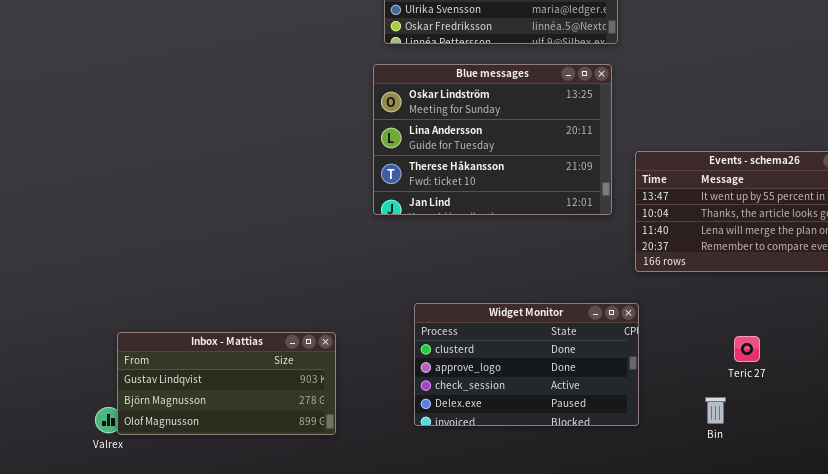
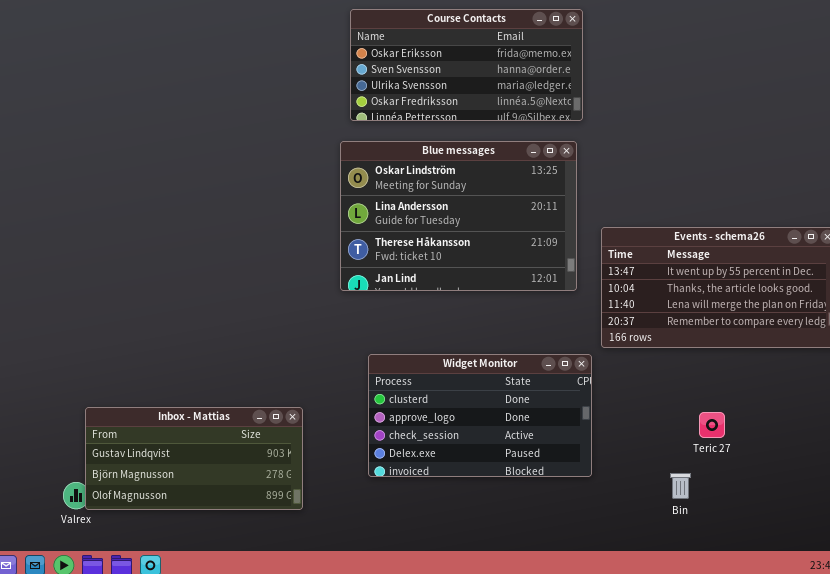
Widget Monitor: [414,303,639,426] -> [368,354,592,477], moved

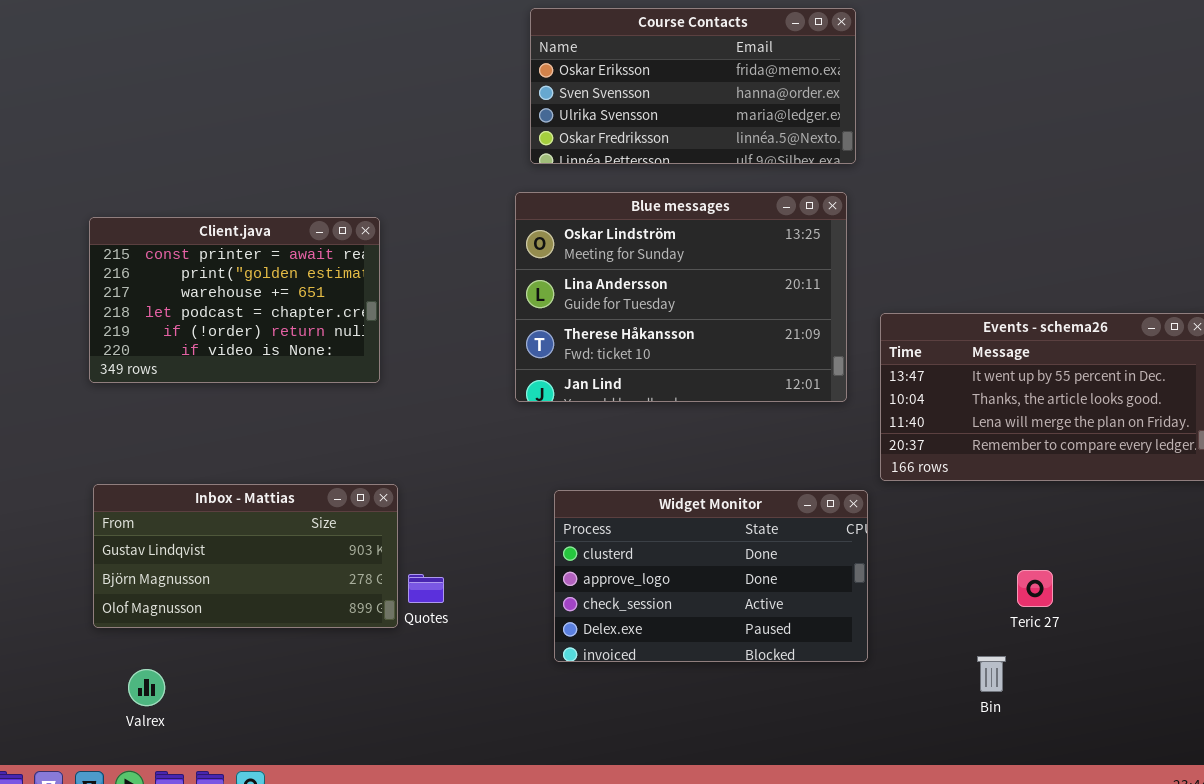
Client.java: none -> [89,217,380,383], opened
Inbox - Mattias: [85,407,303,510] -> [93,484,398,628], moved

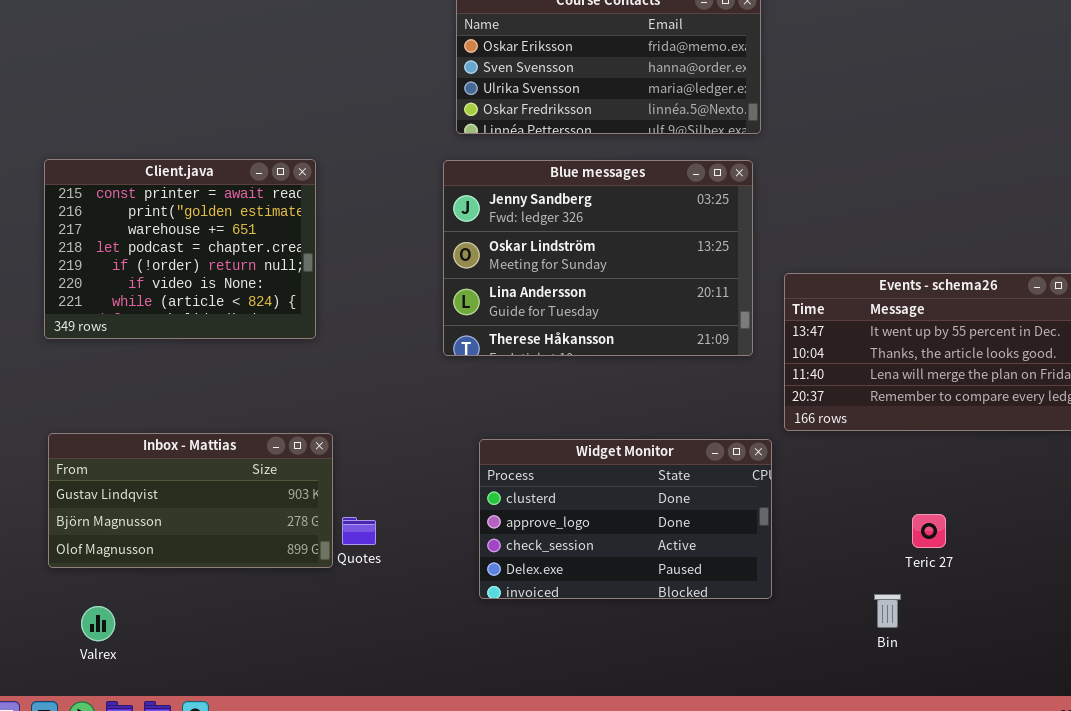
Blue messages: [515,192,847,402] -> [443,160,753,356], scrolled up 1 row
Client.java: [89,217,380,383] -> [44,159,316,339], resized

